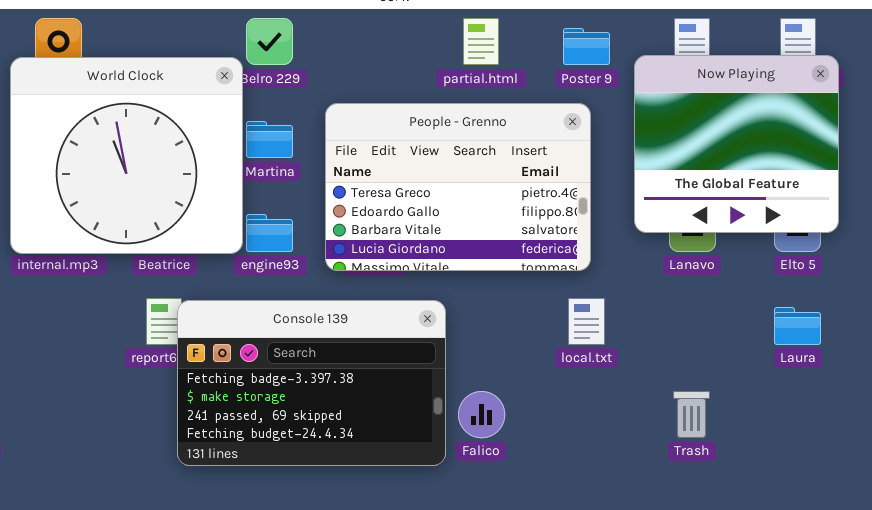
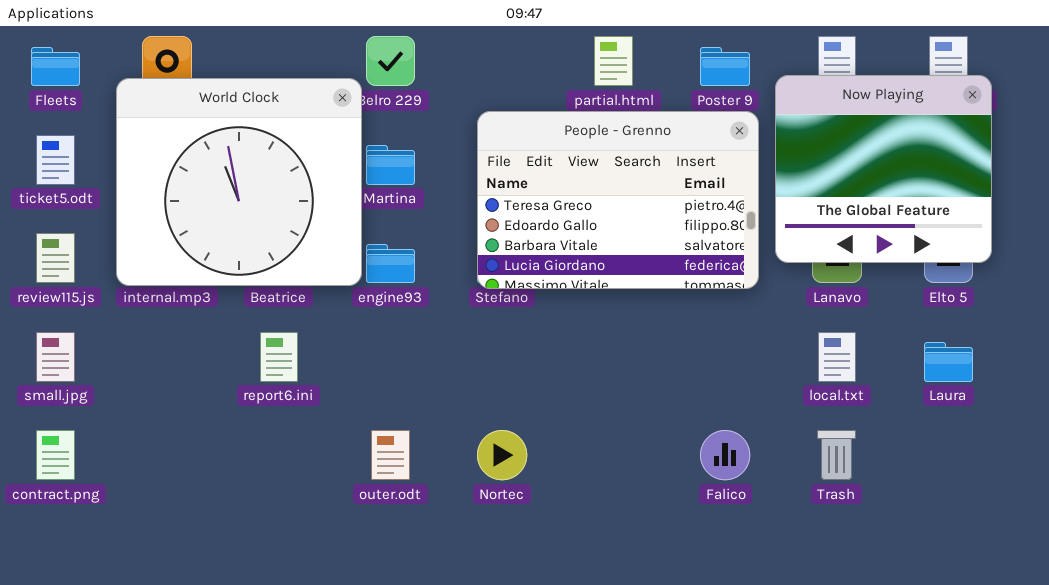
People - Grenno: [325,103,591,271] -> [477,111,759,289], moved
local.txt: [568,298,605,345] -> [818,332,856,382], moved
Console 139: [177,300,446,466] -> none, closed
Falico: [458,391,505,438] -> [700,430,750,480], moved

